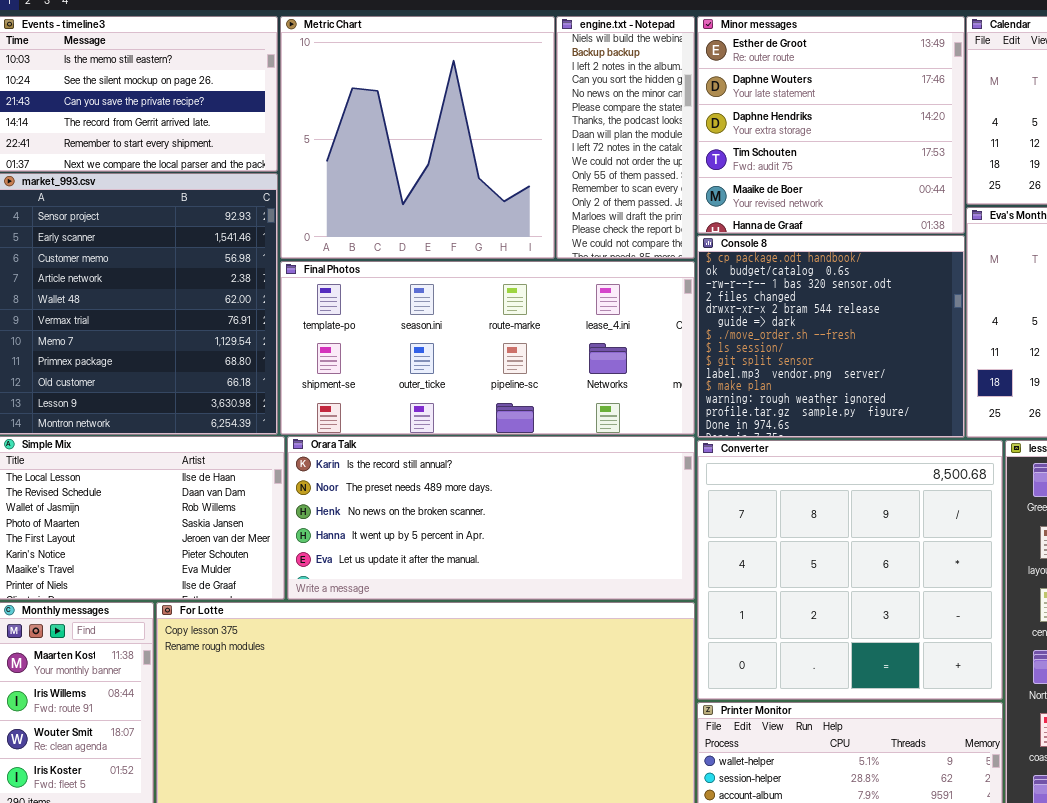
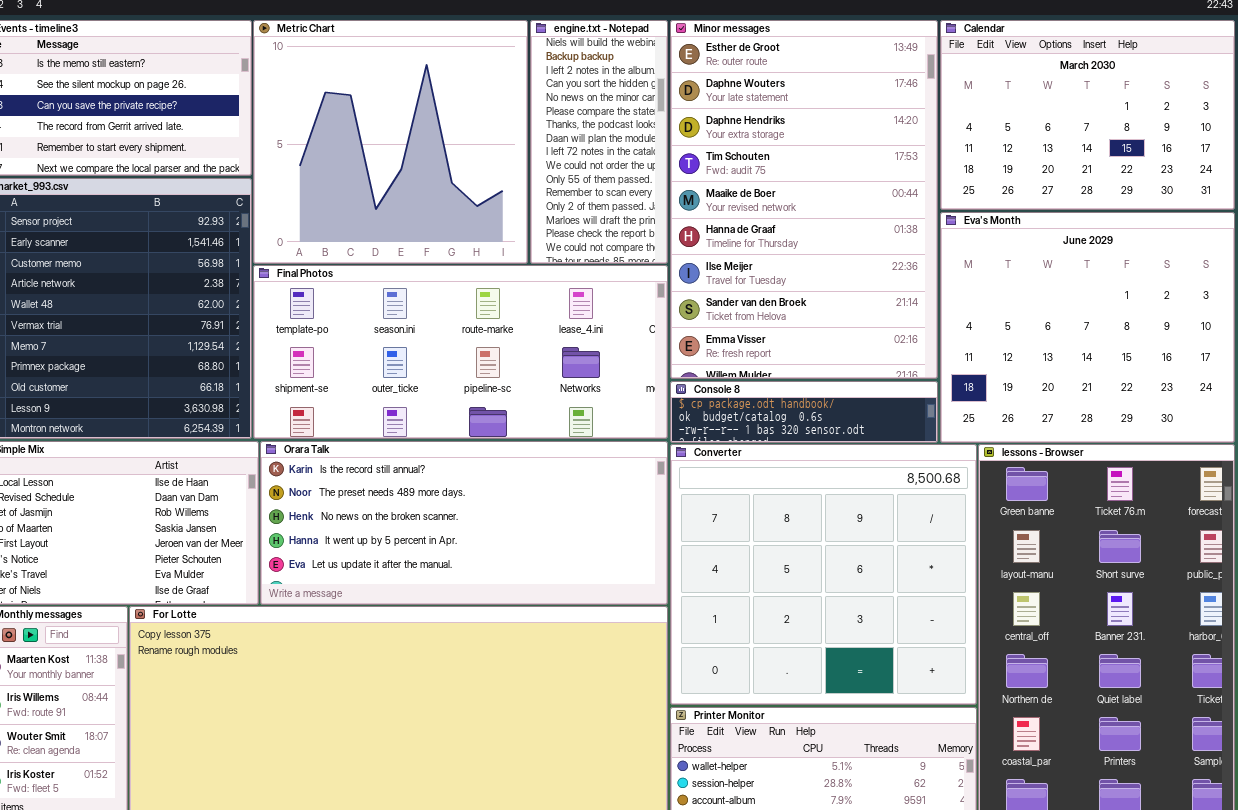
Minor messages: [697,16,965,234] -> [670,20,938,379], resized
Console 8: [697,235,965,438] -> [670,381,938,443], resized

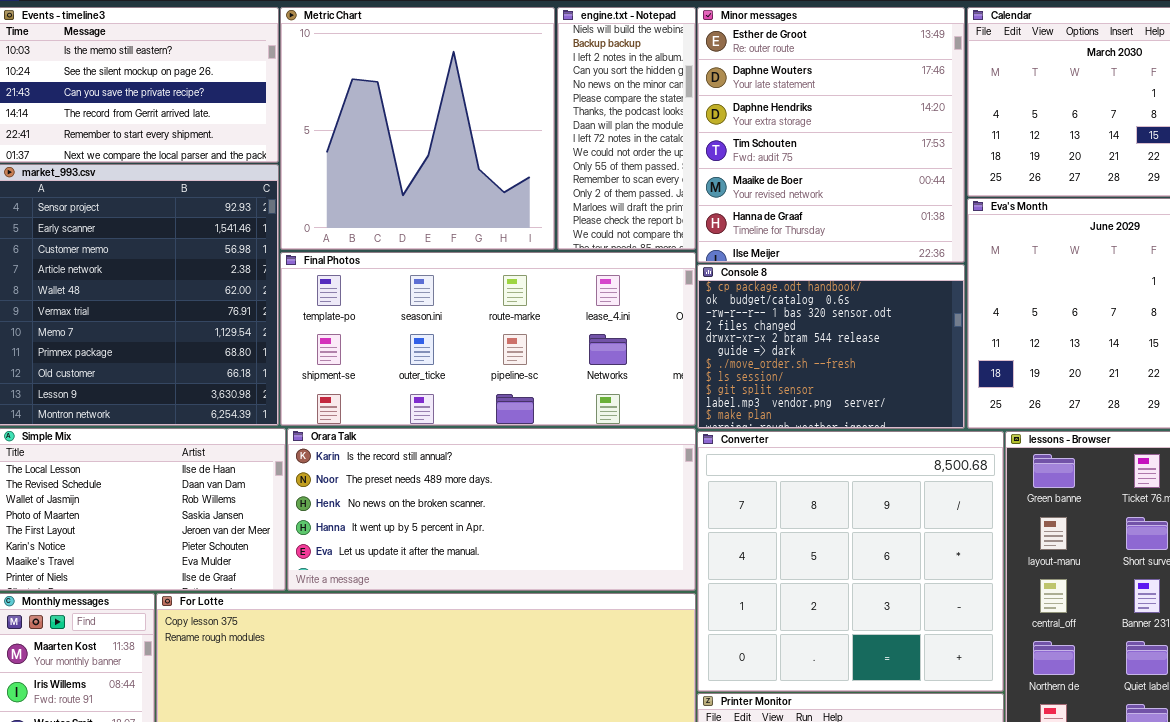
Minor messages: [670,20,938,379] -> [697,7,965,263], resized
Console 8: [670,381,938,443] -> [697,264,965,429], resized

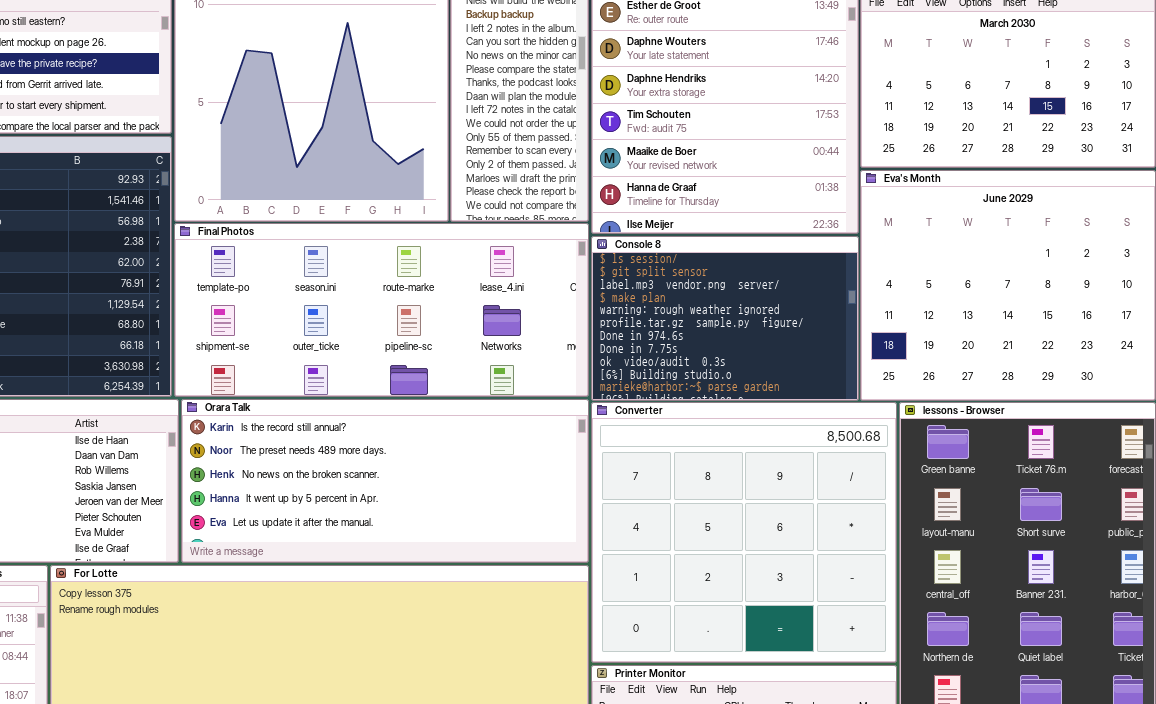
Console 8: [697,264,965,429] -> [591,236,859,401], scrolled down 7 rows

